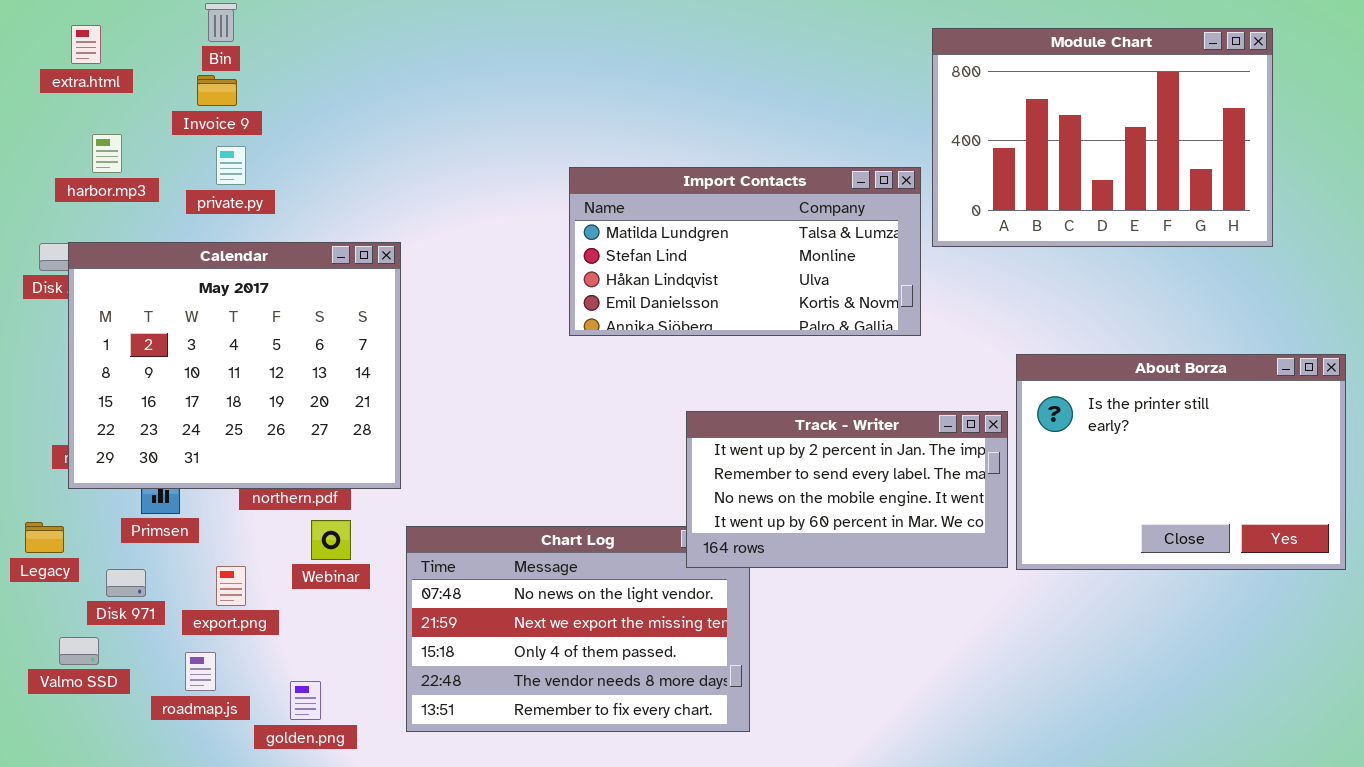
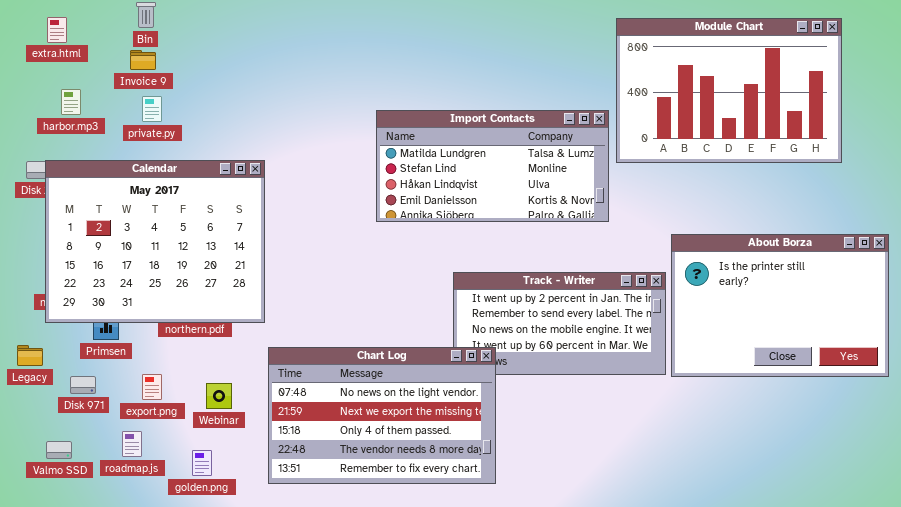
Webinar: [311,520,351,560] -> [206,383,232,409], moved
Chart Log: [406,526,750,732] -> [268,347,496,484], raised
Valmo SSD: [59,637,99,665] -> [46,441,72,459], moved

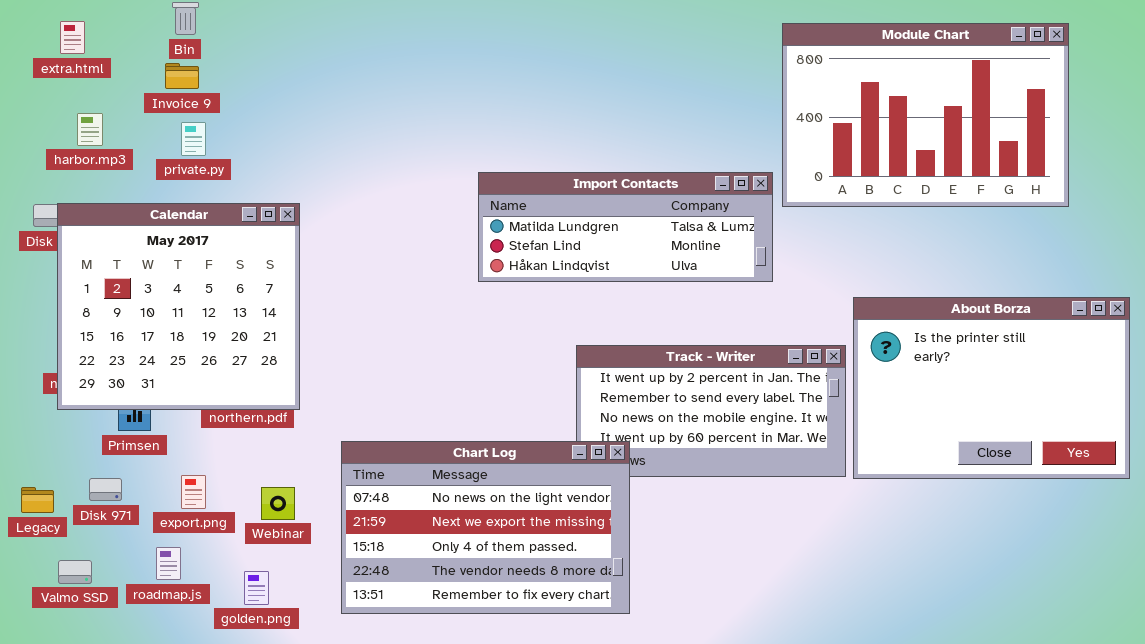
Import Contacts: [376,110,609,222] -> [478,172,773,282], resized
Calendar: [45,160,265,323] -> [57,203,300,410], resized
Legacy: [17,345,43,366] -> [21,487,54,513], moved

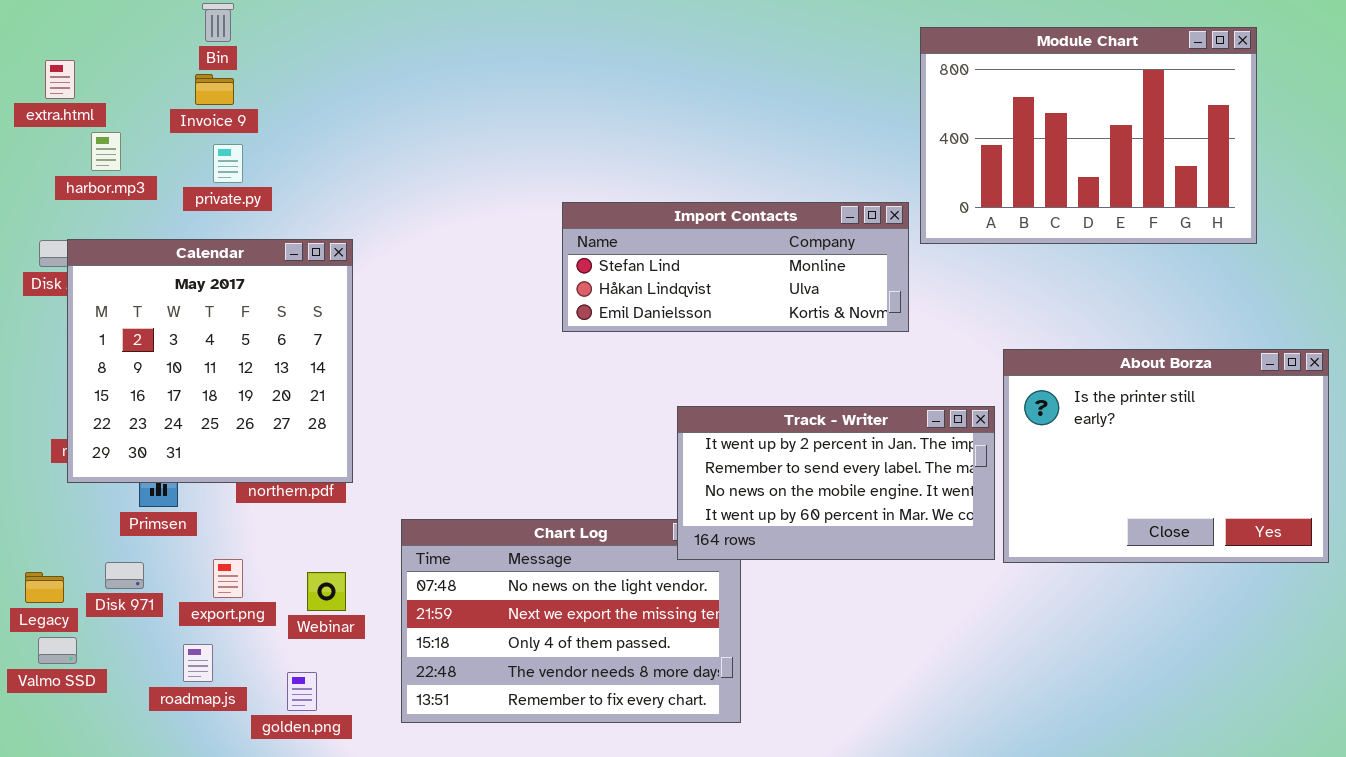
extra.html: [60,21,85,54] -> [45,60,75,99], moved
Import Contacts: [478,172,773,282] -> [562,202,909,332], scrolled down 1 row
Track - Writer: [576,345,846,477] -> [677,406,995,560], raised
Valmo SSD: [58,560,92,584] -> [38,637,77,664], moved

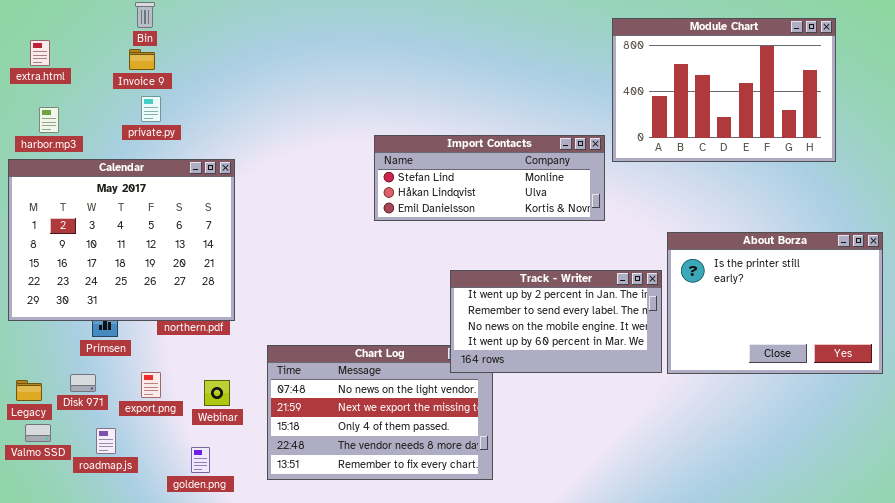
harbor.mp3: [91,132,121,171] -> [39,107,59,133], moved
Calendar: [67,239,353,483] -> [8,159,235,321], resized
roadmap.js: [183,644,213,682] -> [96,428,116,454], moved

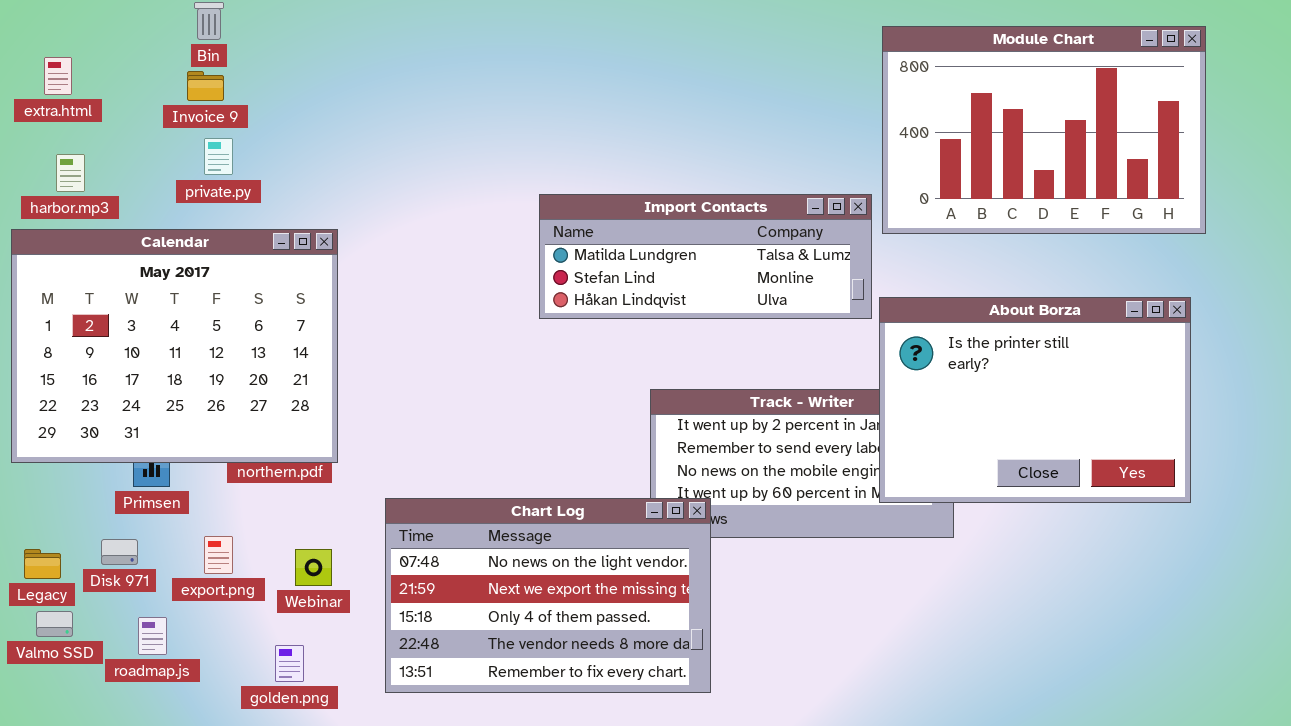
Import Contacts: [374,135,605,221] -> [539,194,872,319], scrolled up 1 row
About Borza: [667,232,883,374] -> [879,297,1191,503], moved
Chart Log: [267,345,493,480] -> [385,498,711,693], raised

